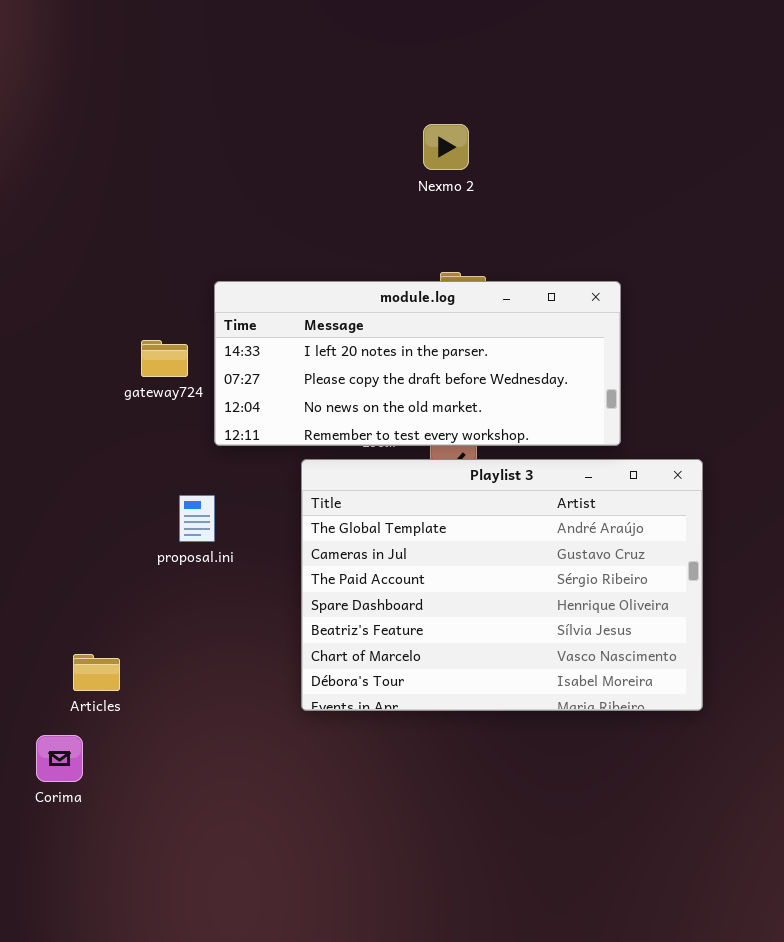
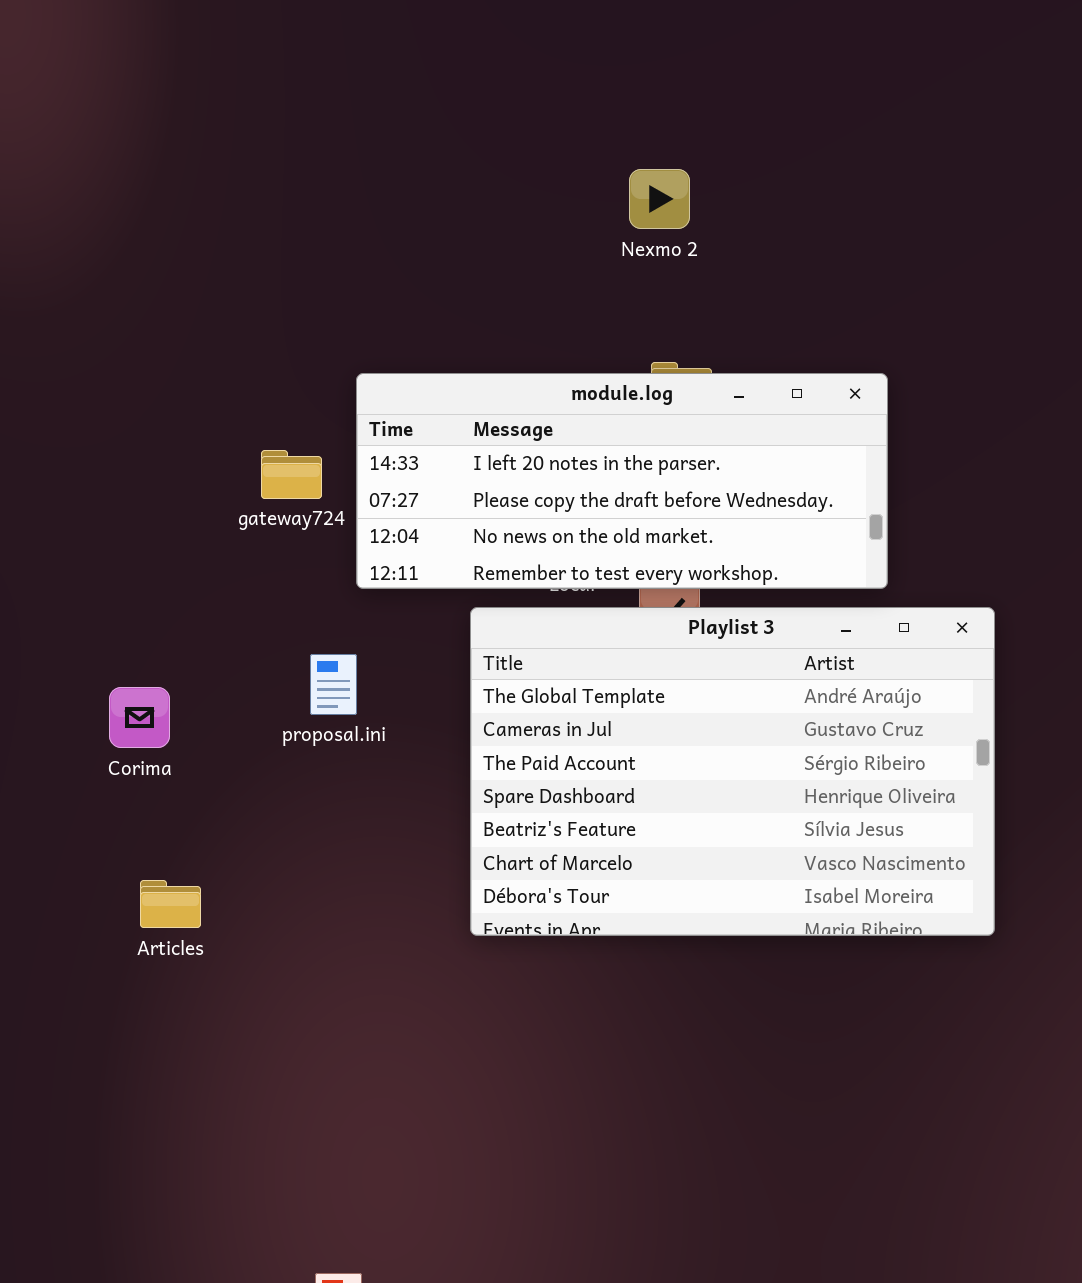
Articles: [73,654,120,691] -> [140,880,201,928], moved
Corima: [36,735,83,782] -> [109,687,170,748], moved

